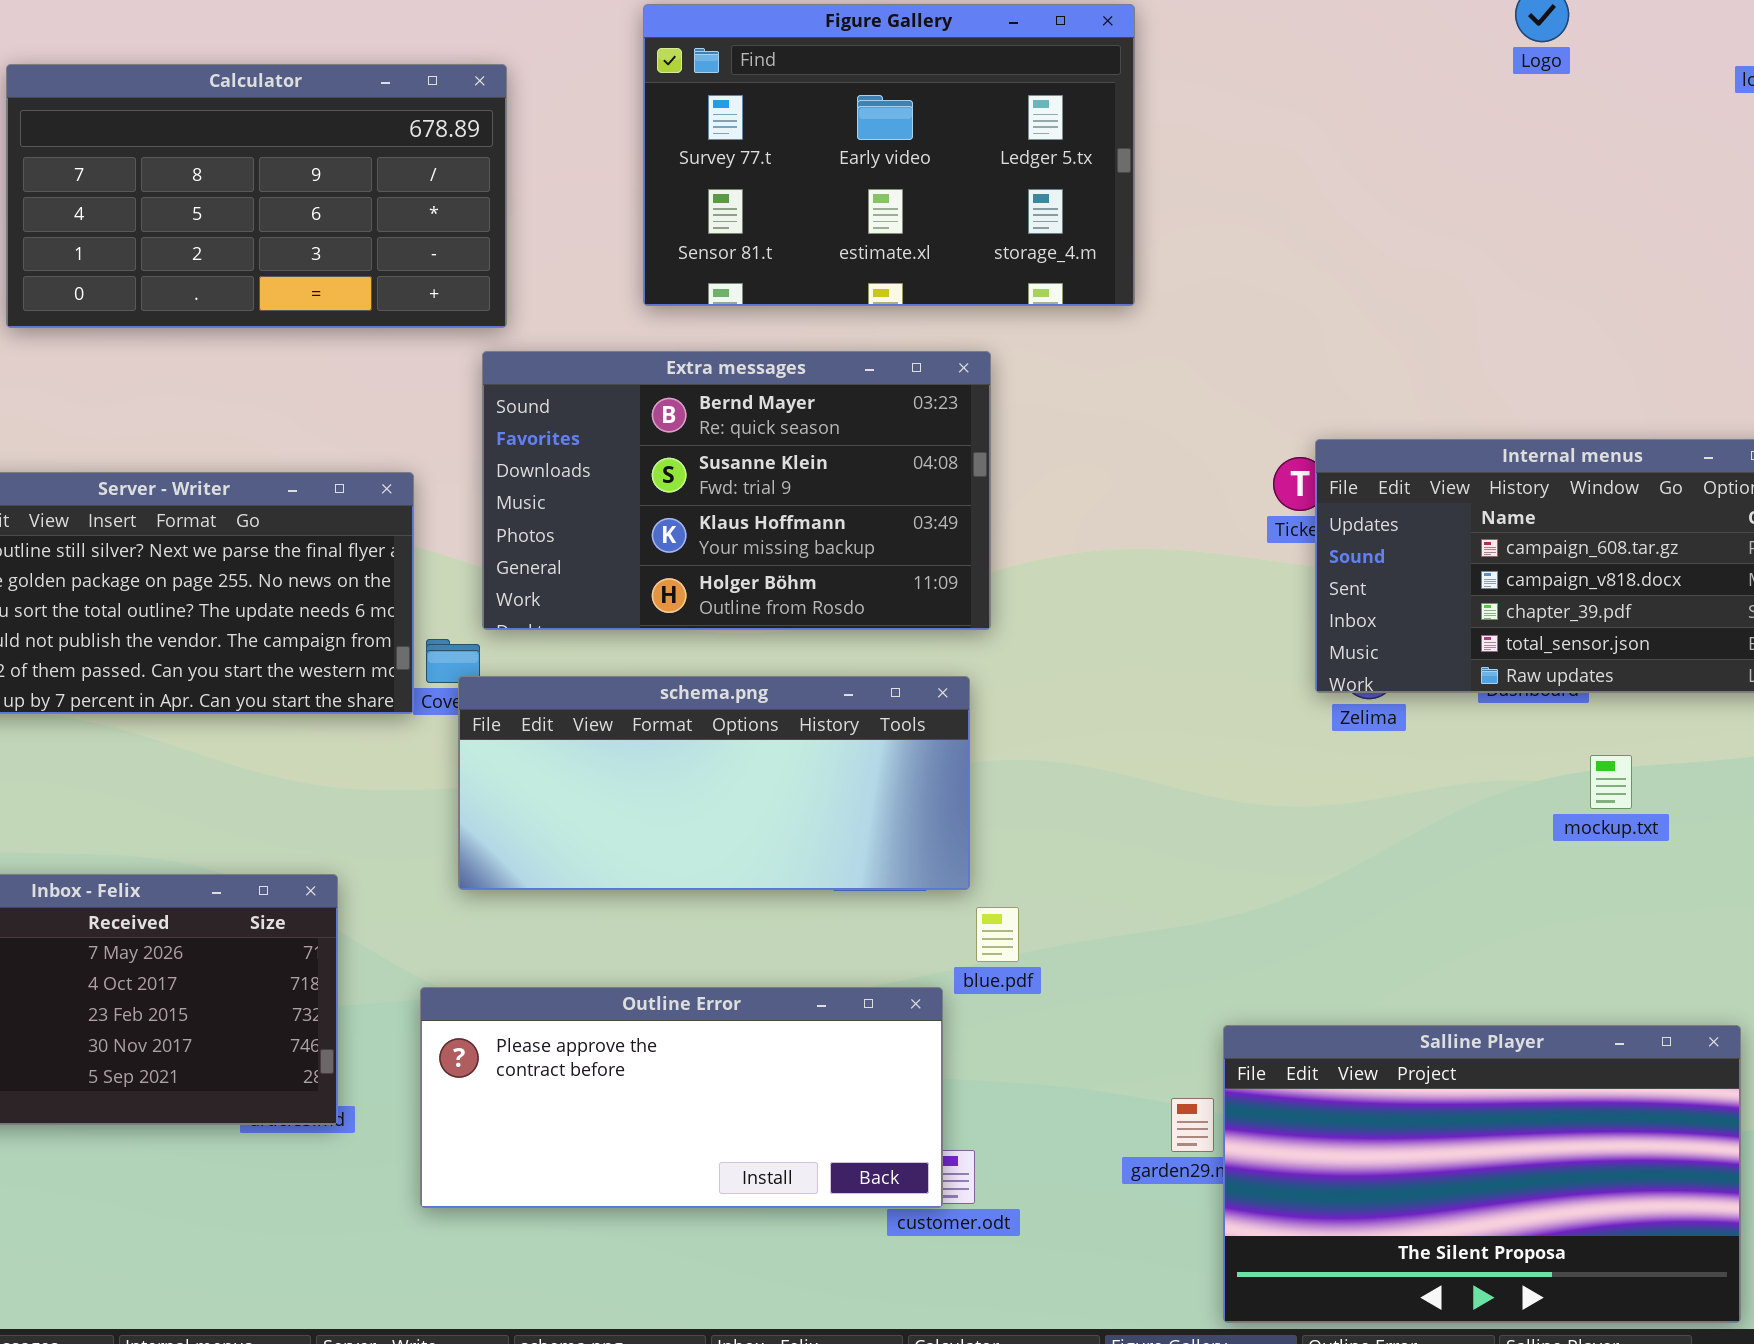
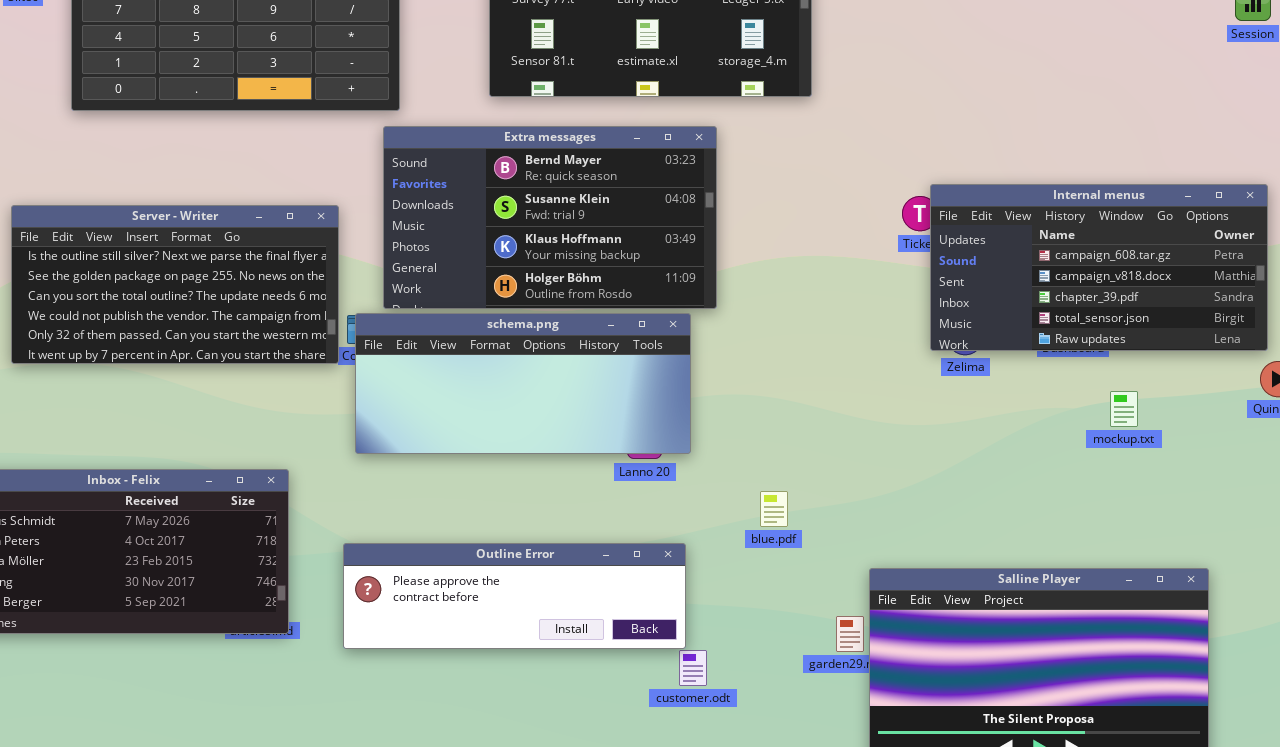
schema.png: [458,676,970,890] -> [355,313,691,454], moved
blue.pdf: [976,907,1019,962] -> [760,491,788,527], moved
Outline Error: [420,987,943,1208] -> [343,543,686,649], resized

